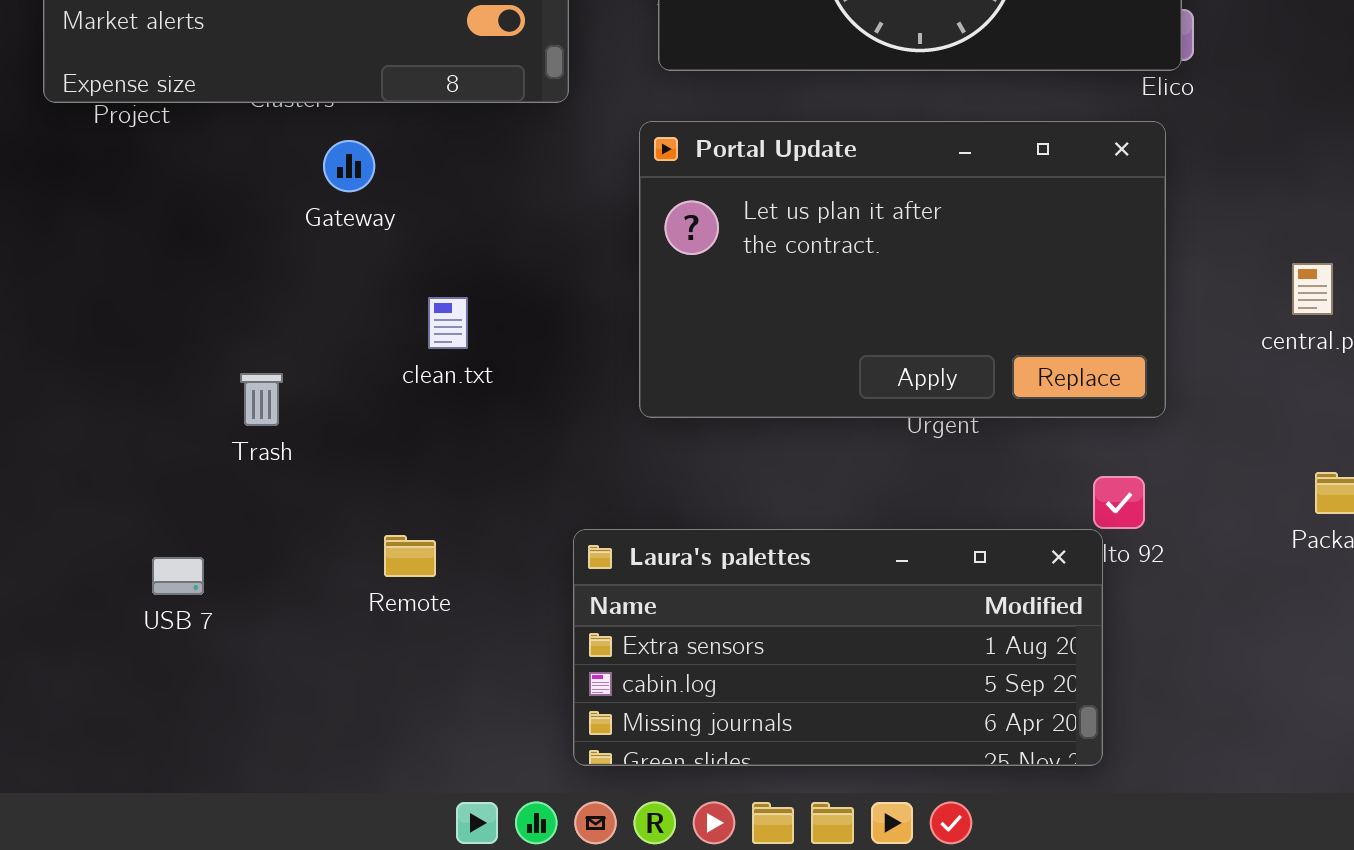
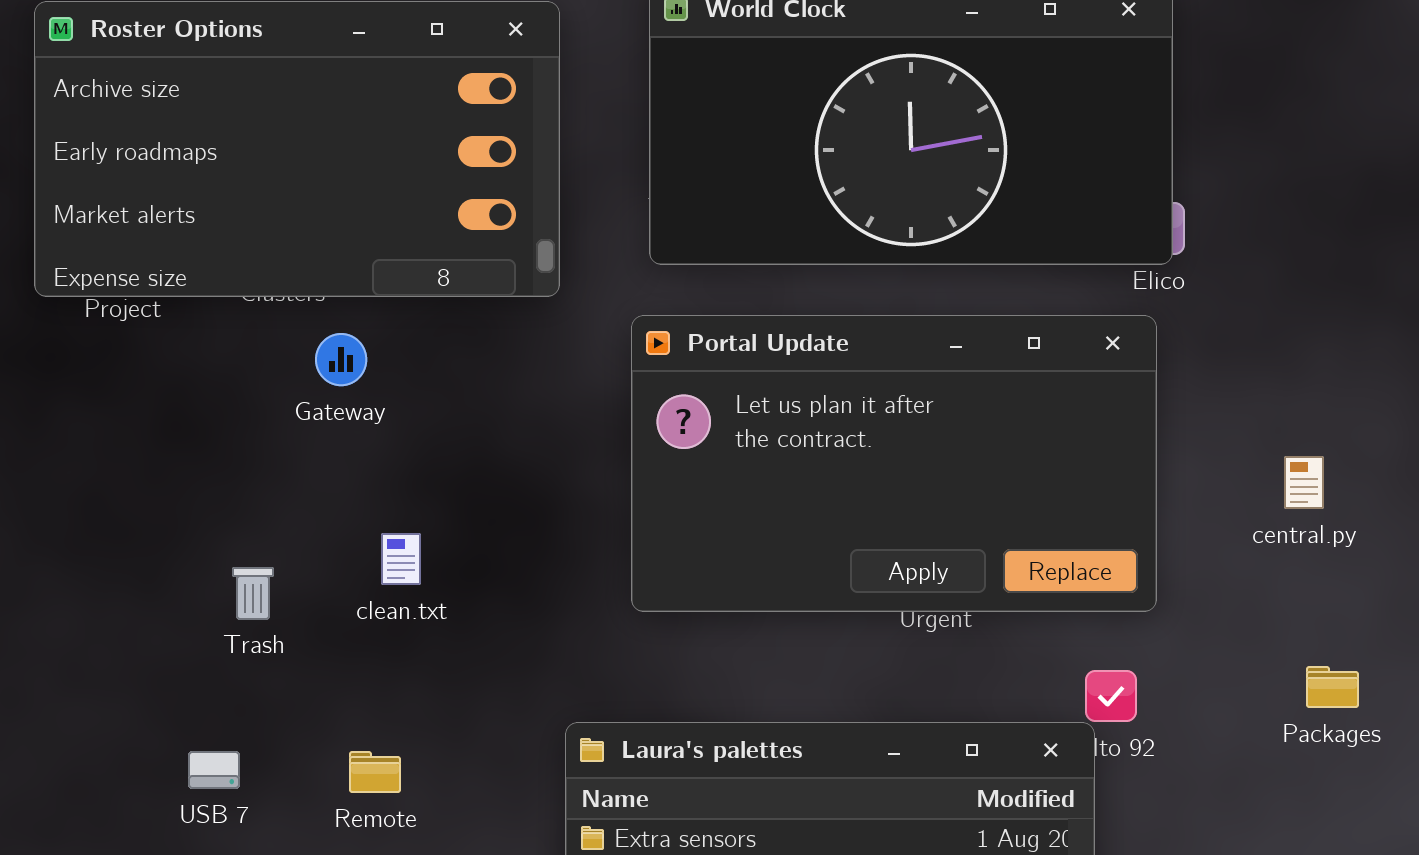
clean.txt: [428,297,468,349] -> [381,533,421,585], moved
Remote: [384,535,436,577] -> [349,751,401,793], moved
USB 7: [152,557,204,595] -> [188,751,240,789], moved

